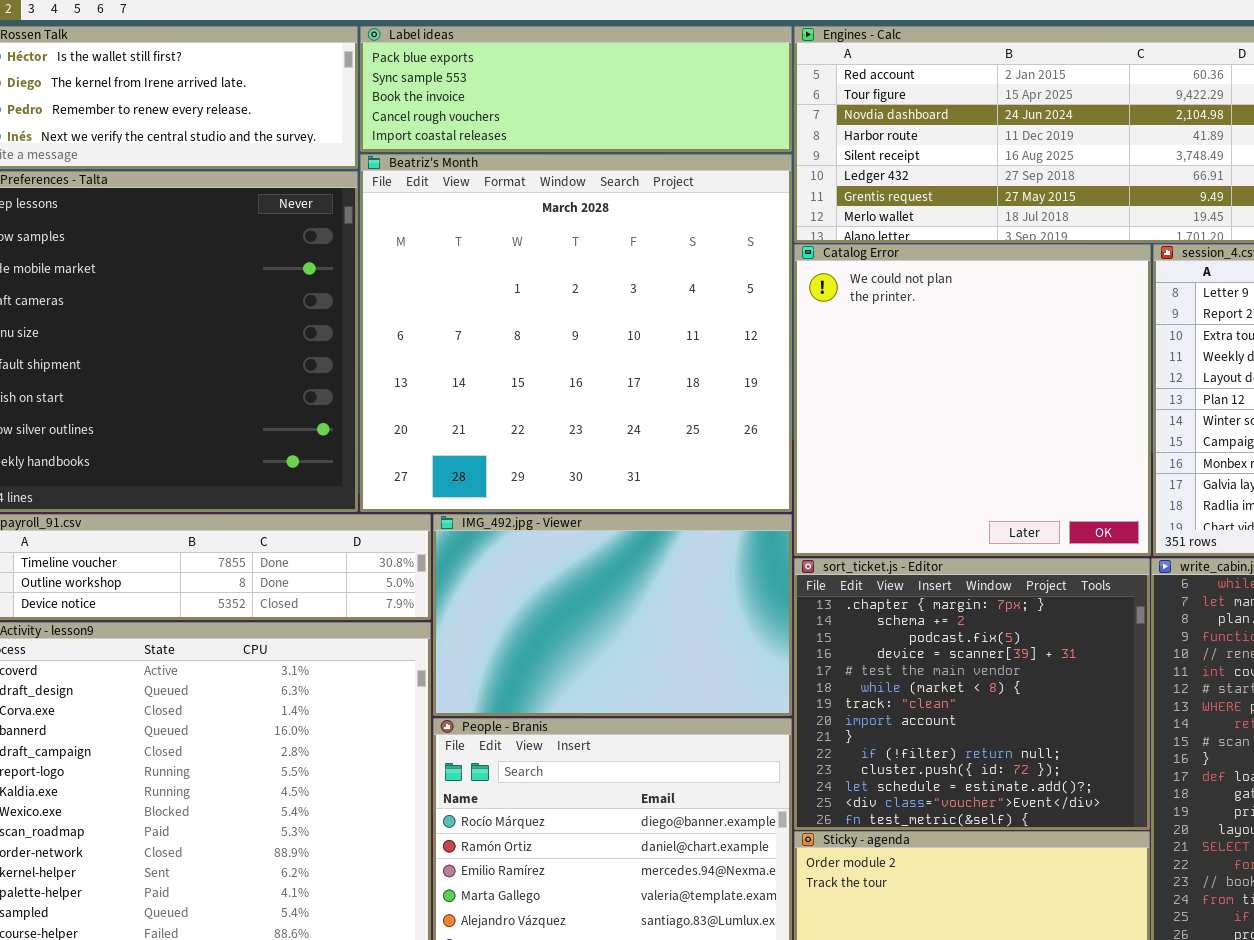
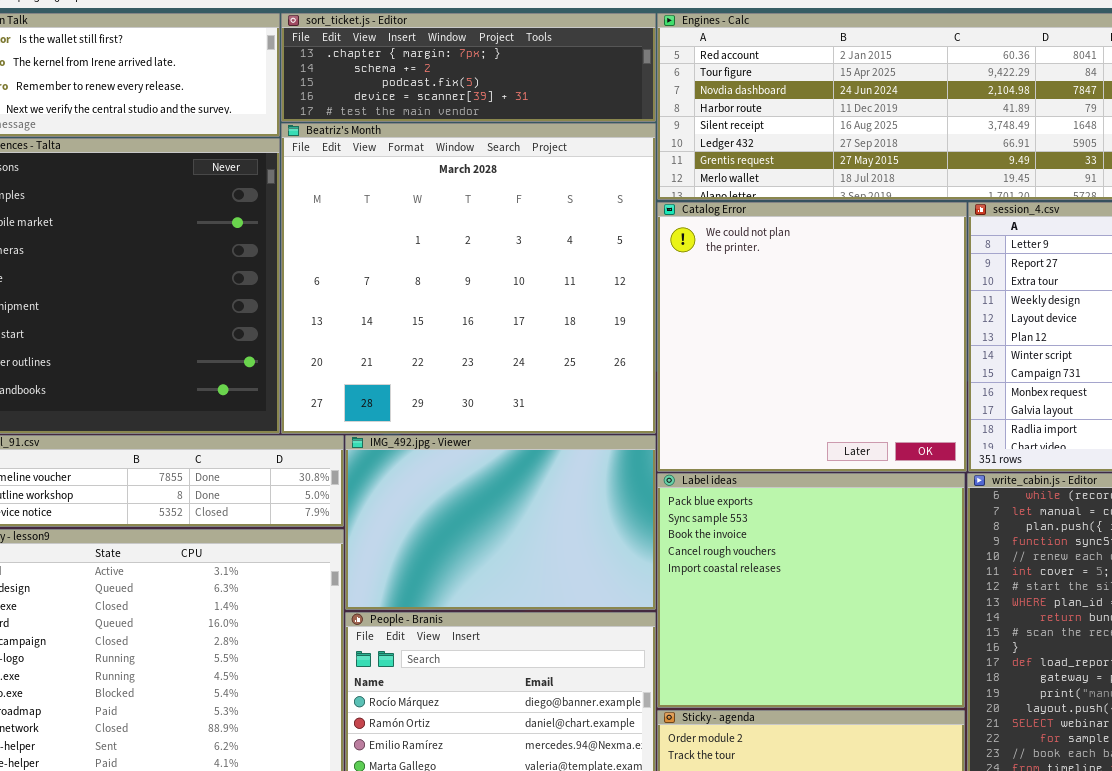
Label ideas: [360,26,792,152] -> [657,473,965,708], moved, resized
sort_ticket.js - Editor: [794,558,1150,830] -> [281,13,656,122], moved, resized

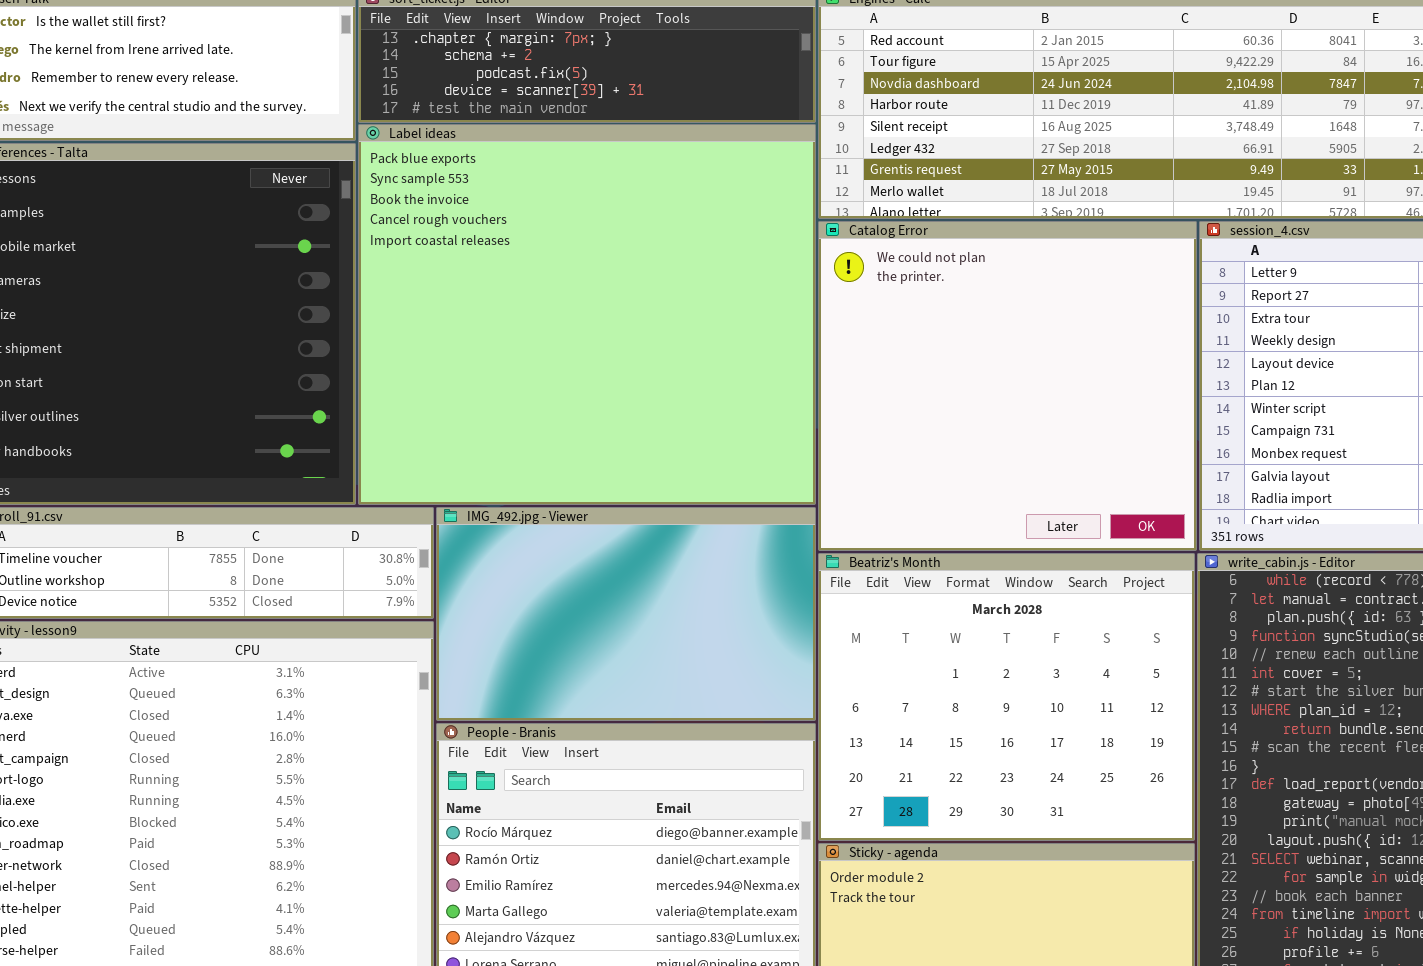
Beatriz's Month: [281,123,656,434] -> [818,553,1195,841], moved, resized
Label ideas: [657,473,965,708] -> [358,124,816,505], moved, resized

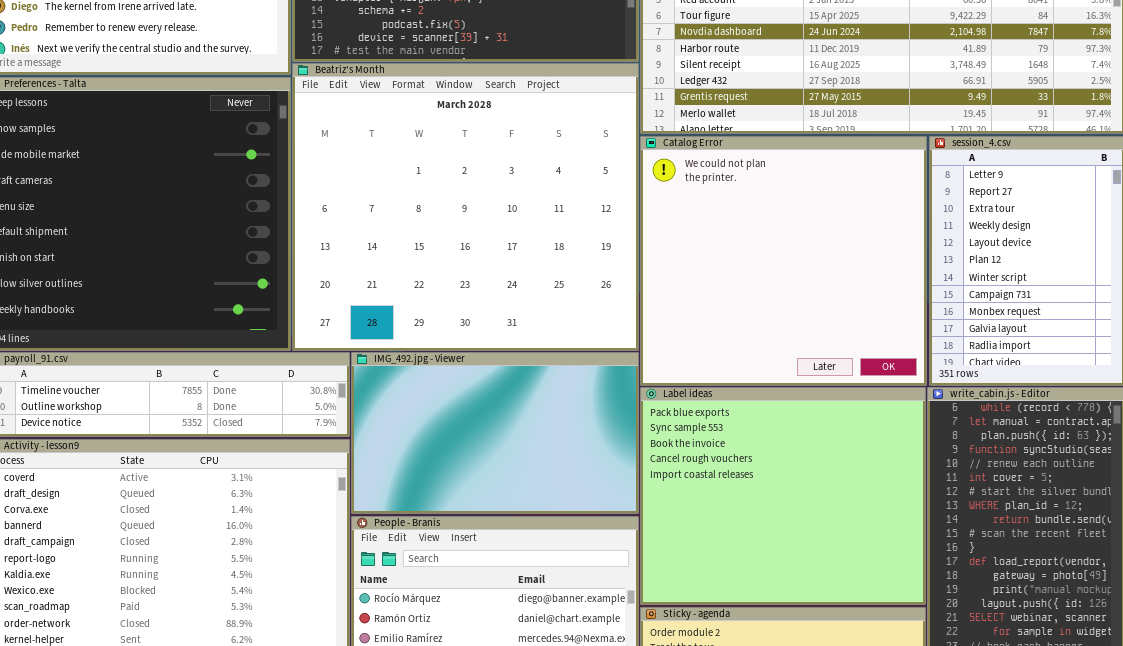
Label ideas: [358,124,816,505] -> [640,387,926,605], moved, resized
Beatriz's Month: [818,553,1195,841] -> [292,63,639,351], moved, resized

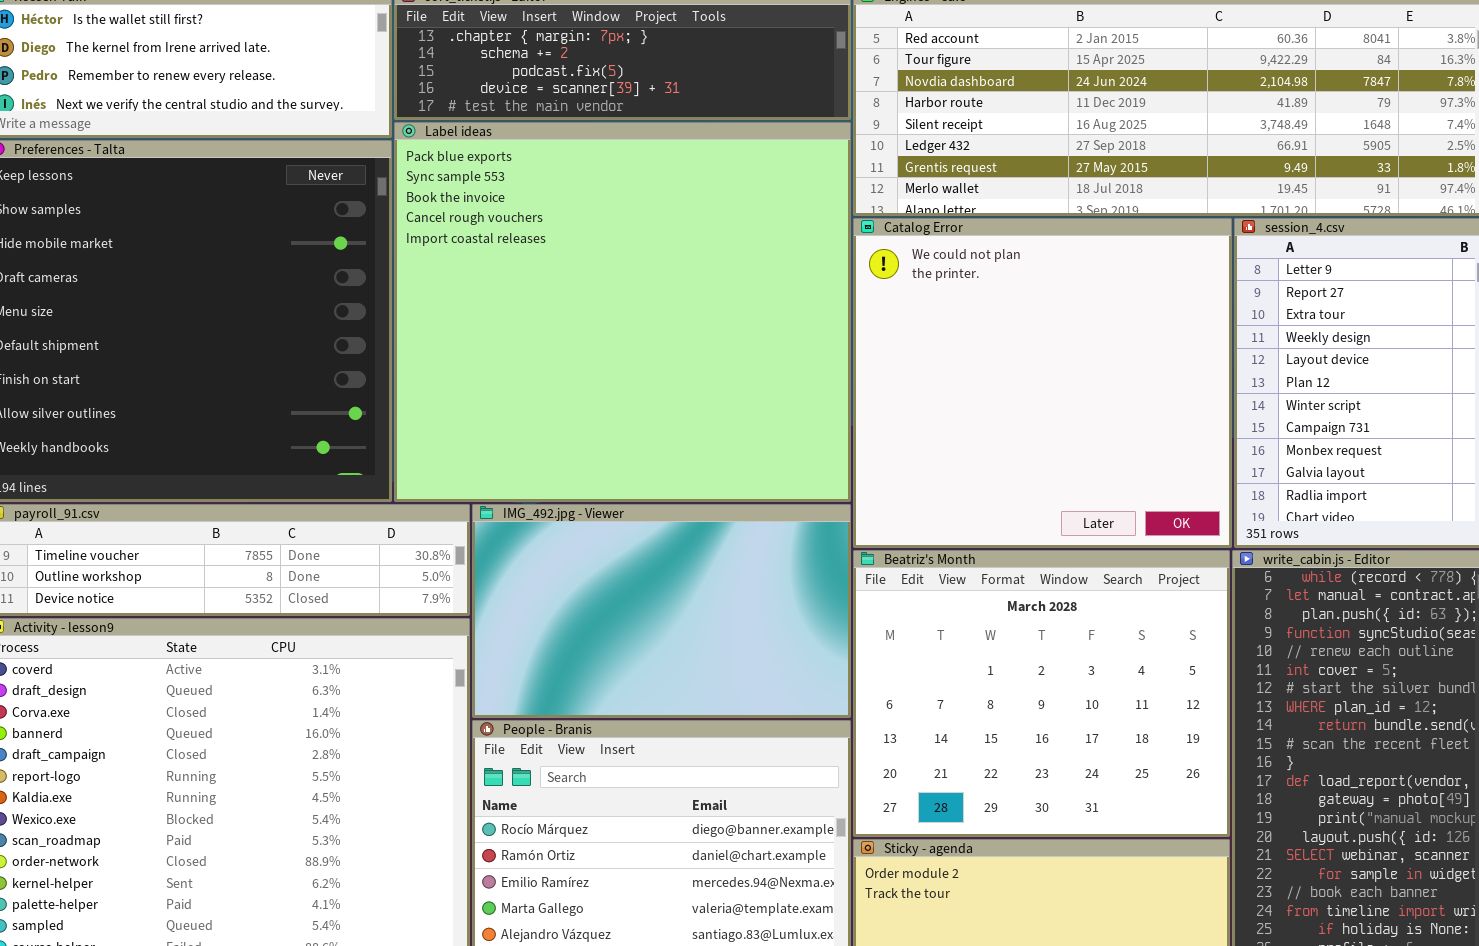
Beatriz's Month: [292,63,639,351] -> [853,550,1230,837], moved, resized
Label ideas: [640,387,926,605] -> [394,122,851,502], moved, resized

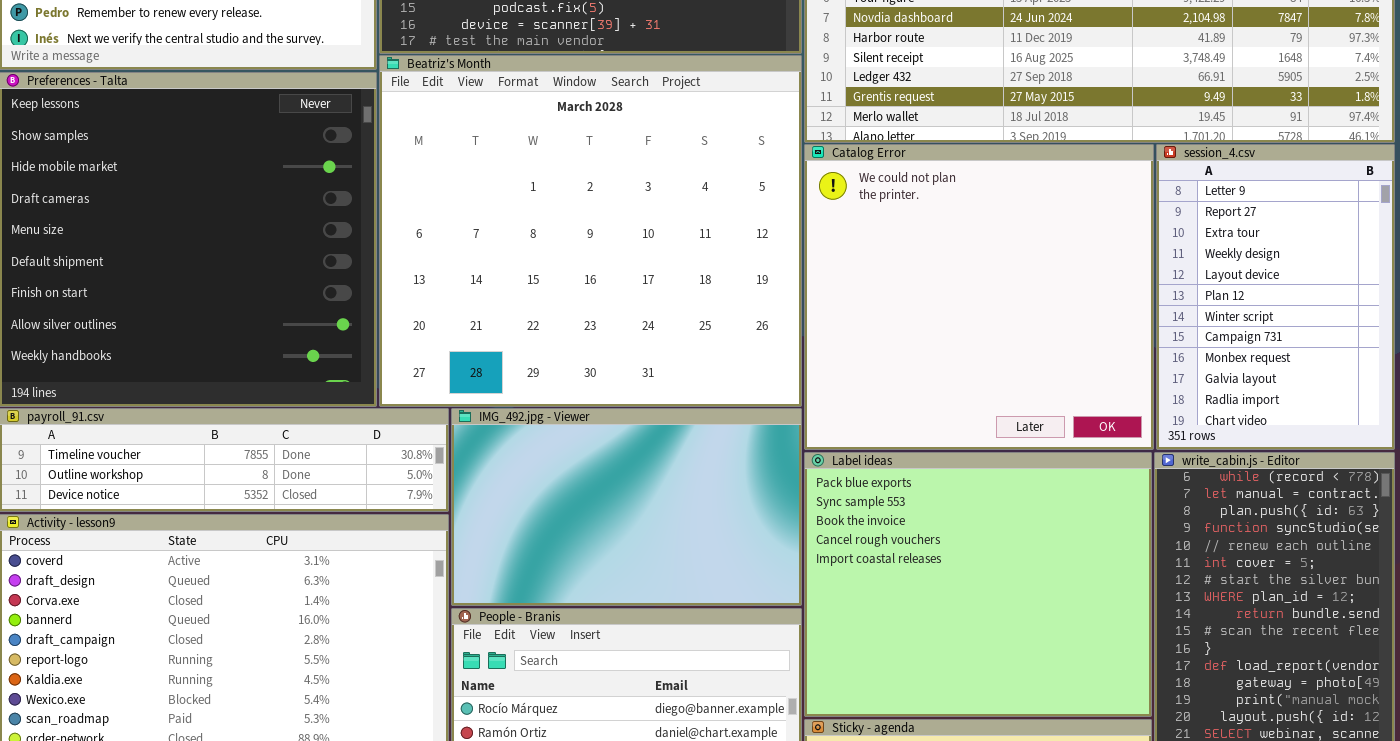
Label ideas: [394,122,851,502] -> [804,452,1152,717], moved, resized
Beatriz's Month: [853,550,1230,837] -> [379,55,802,407], moved, resized

